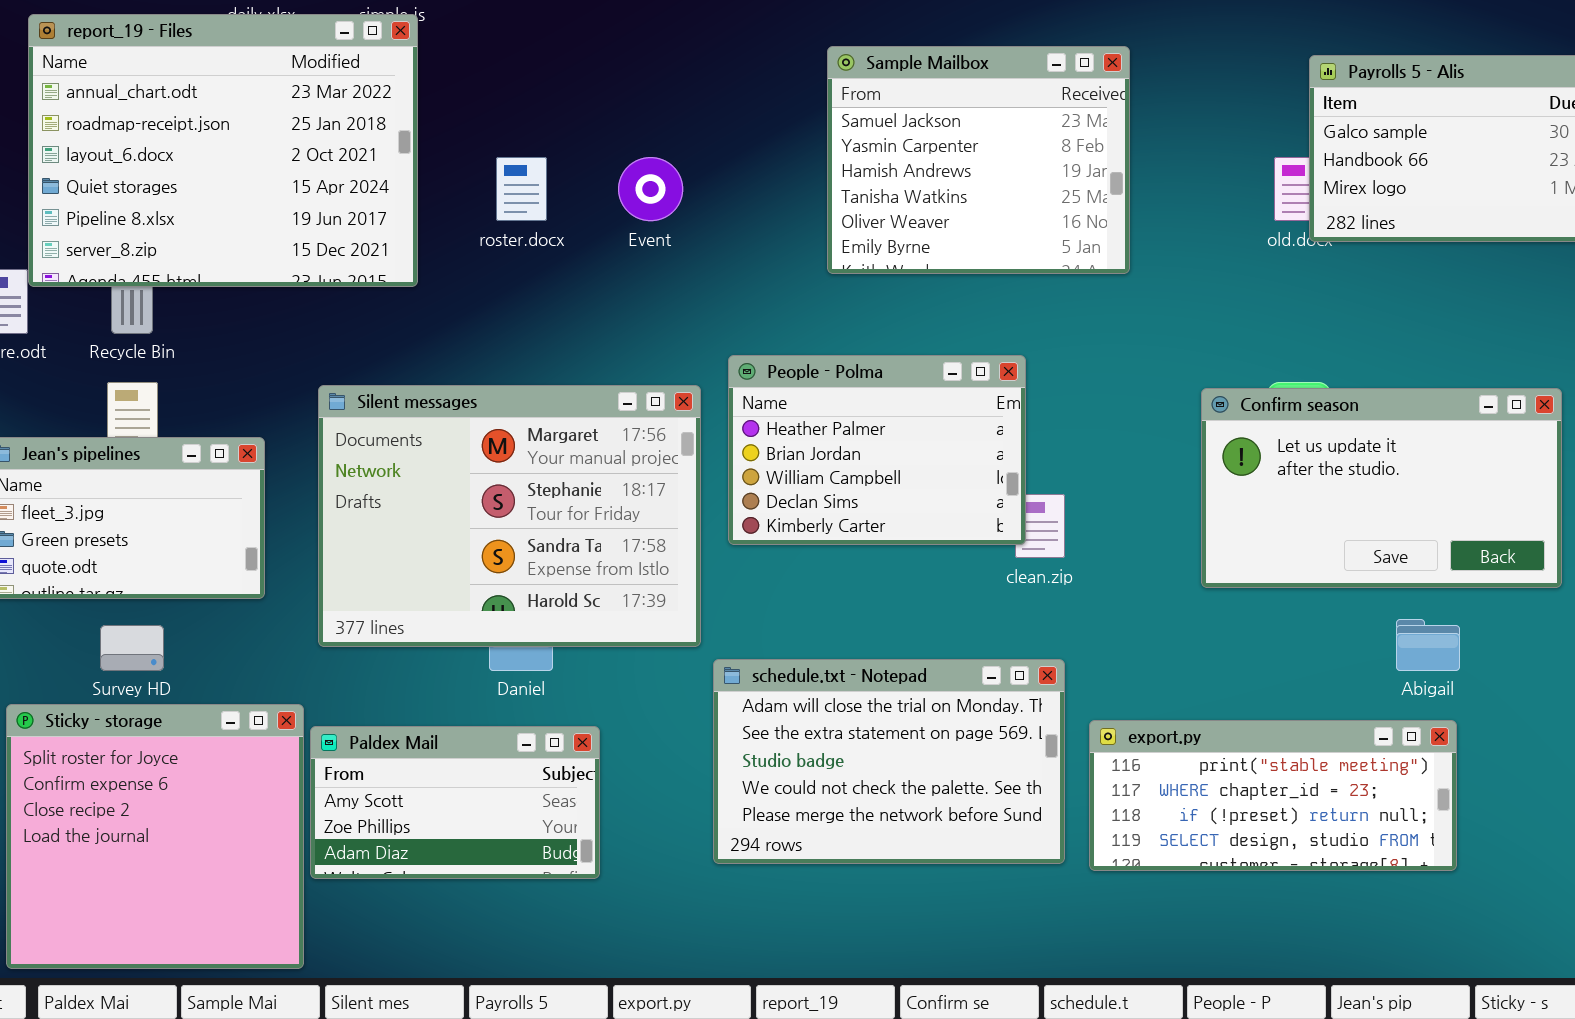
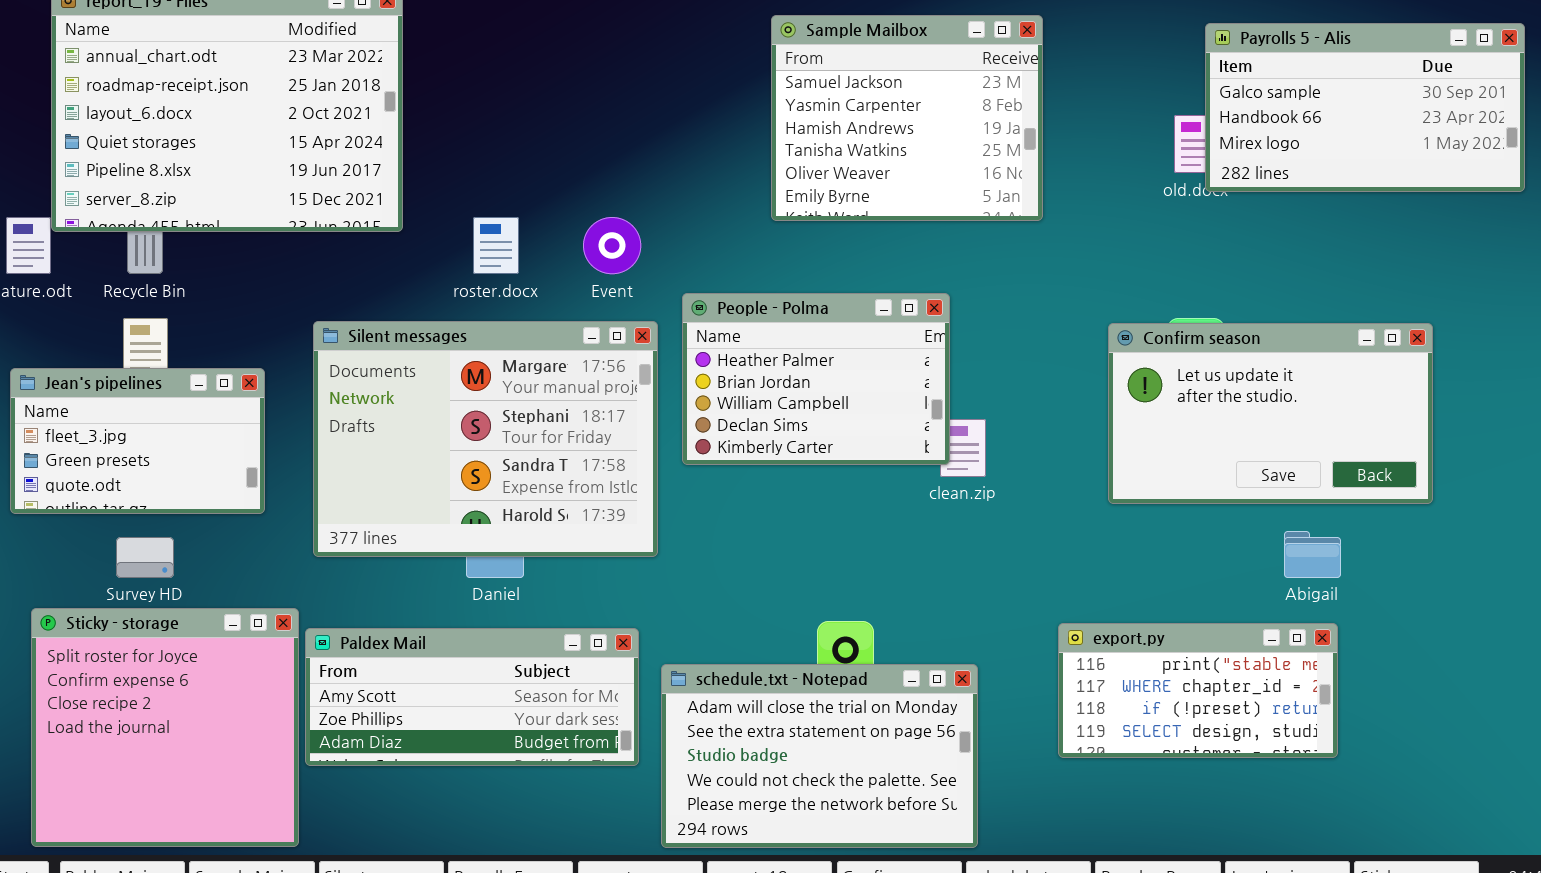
roster.docx: [496,157,547,221] -> [473,217,519,274], moved
Event: [618,157,683,221] -> [583,217,641,274], moved
schedule.txt - Notepad: [713,659,1065,864] -> [661,664,978,848], moved
export.py: [1089,720,1457,871] -> [1058,623,1338,758], resized
Paldex Mail: [310,726,600,879] -> [305,628,639,766], resized

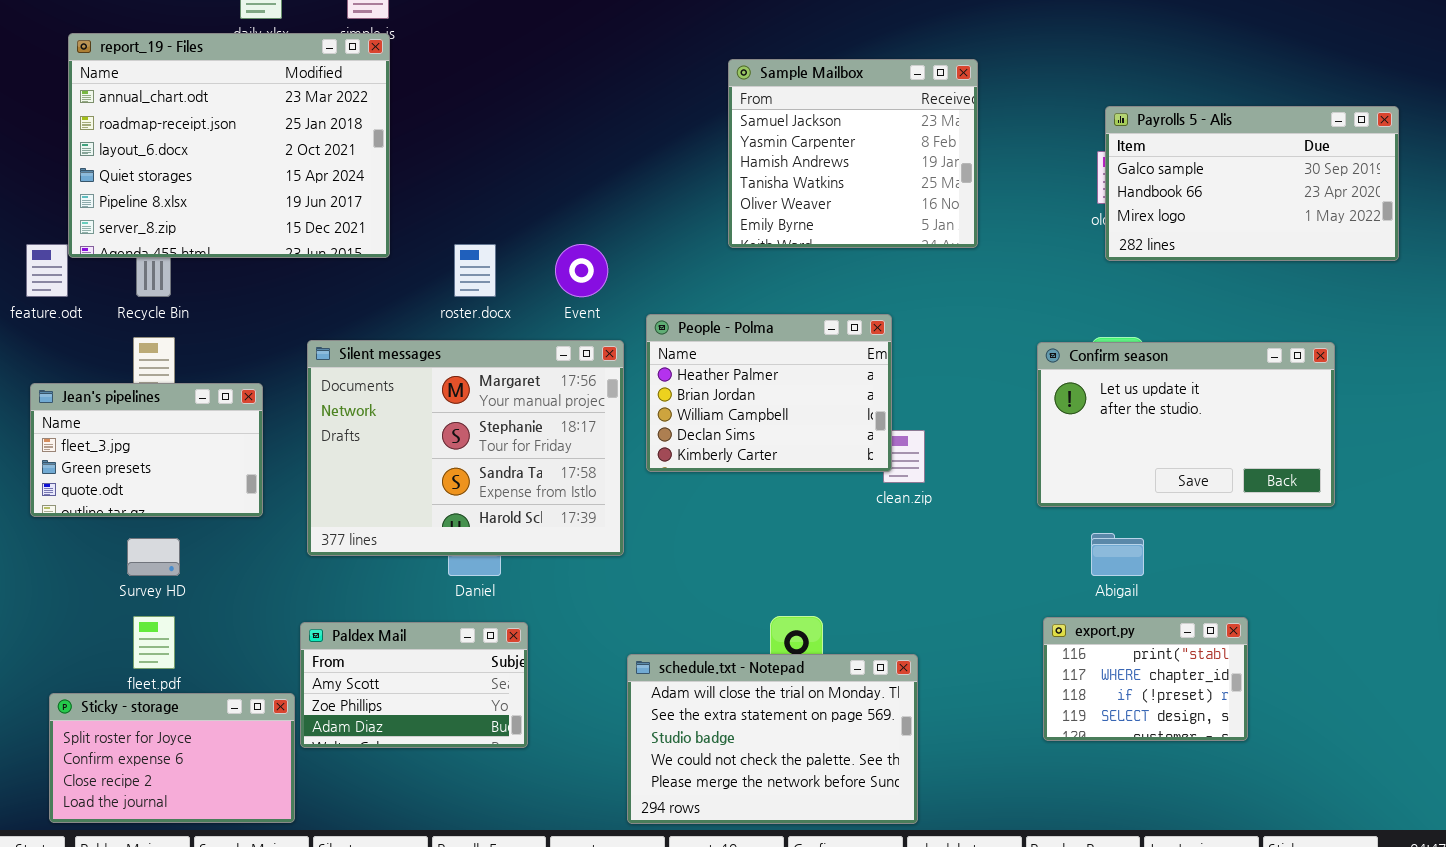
Payrolls 5 - Alis: [1205,23,1525,192] -> [1105,106,1399,261], moved
Abigail: [1284,531,1341,578] -> [1091,533,1144,576], moved
Sticky - storage: [31,608,299,847] -> [49,693,295,823], resized
export.py: [1058,623,1338,758] -> [1043,617,1248,741], resized
Paldex Mail: [305,628,639,766] -> [300,622,528,748], resized

